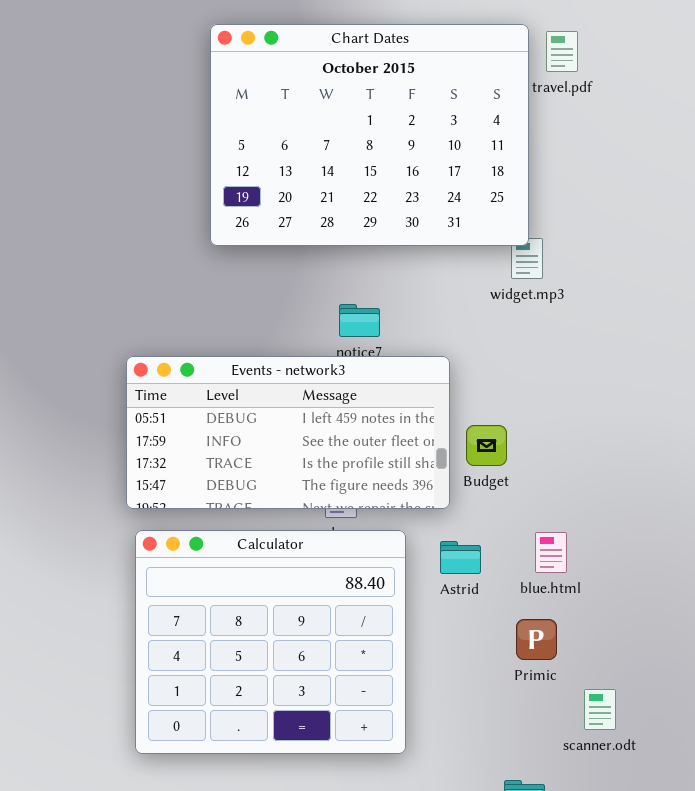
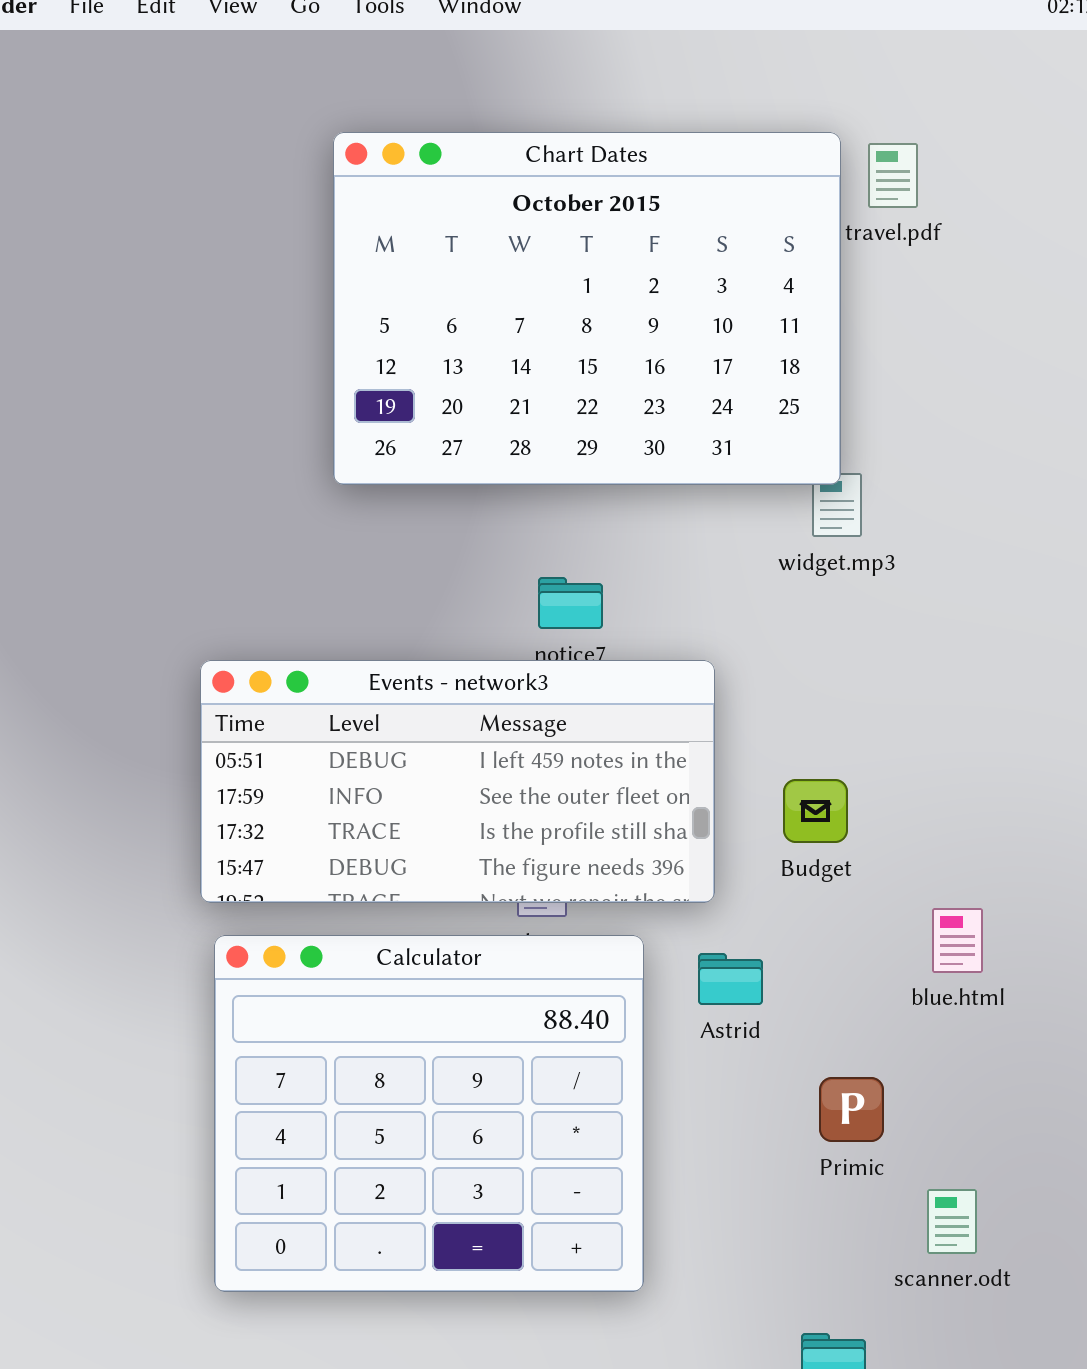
Budget: [466,425,507,466] -> [783,779,848,843], moved
blue.html: [535,532,567,573] -> [932,908,983,973], moved

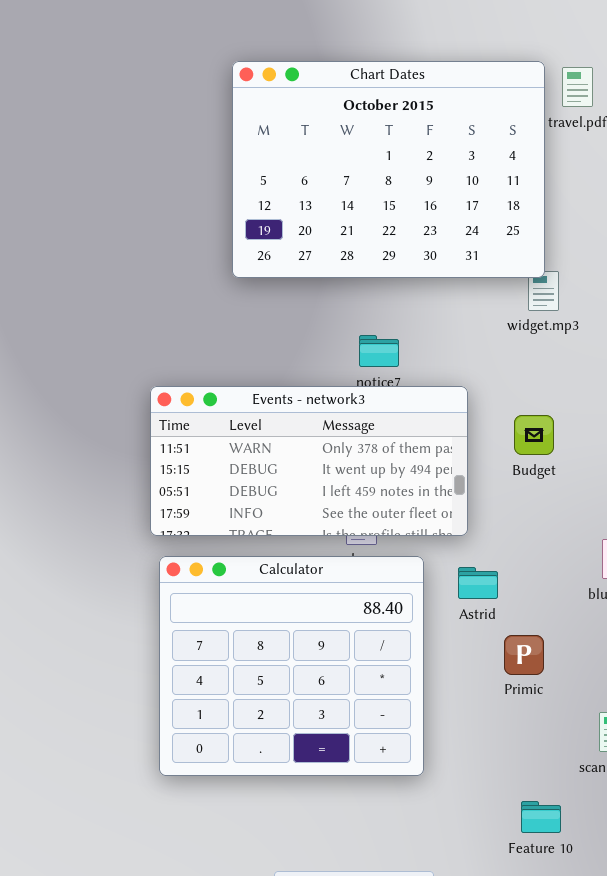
Events - network3: [200,660,715,903] -> [150,386,468,536], scrolled up 2 rows
Budget: [783,779,848,843] -> [514,415,554,455], moved
Primic: [819,1077,884,1142] -> [504,635,544,675], moved

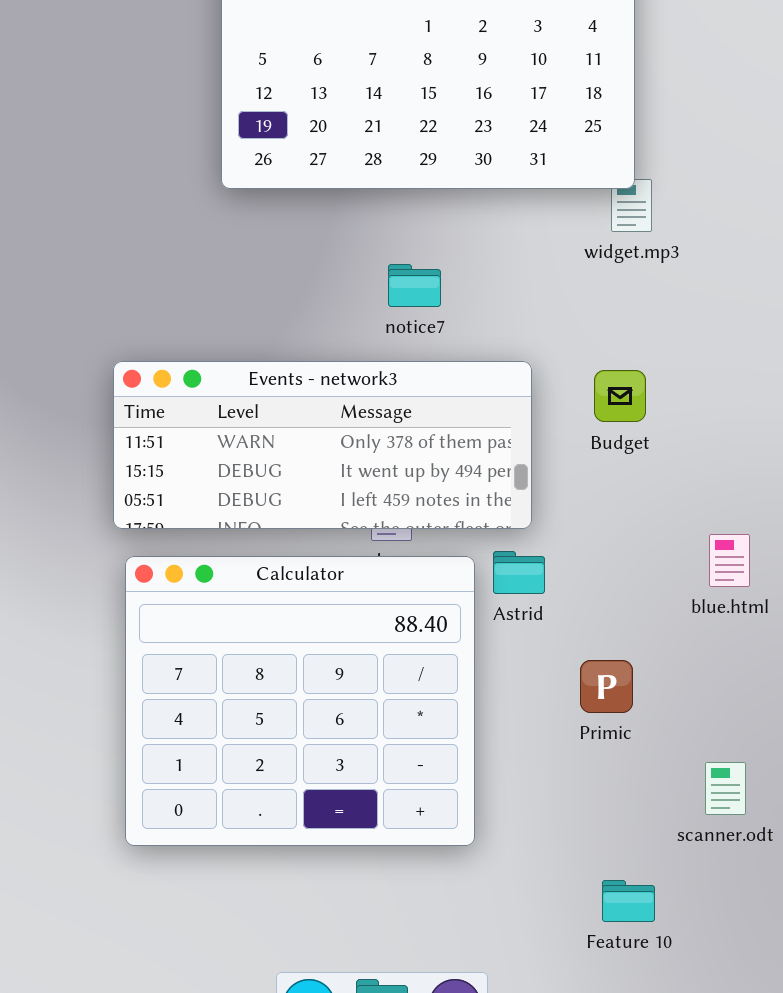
Events - network3: [150,386,468,536] -> [113,361,532,529], resized
Astrid: [458,567,498,599] -> [493,551,545,594], moved

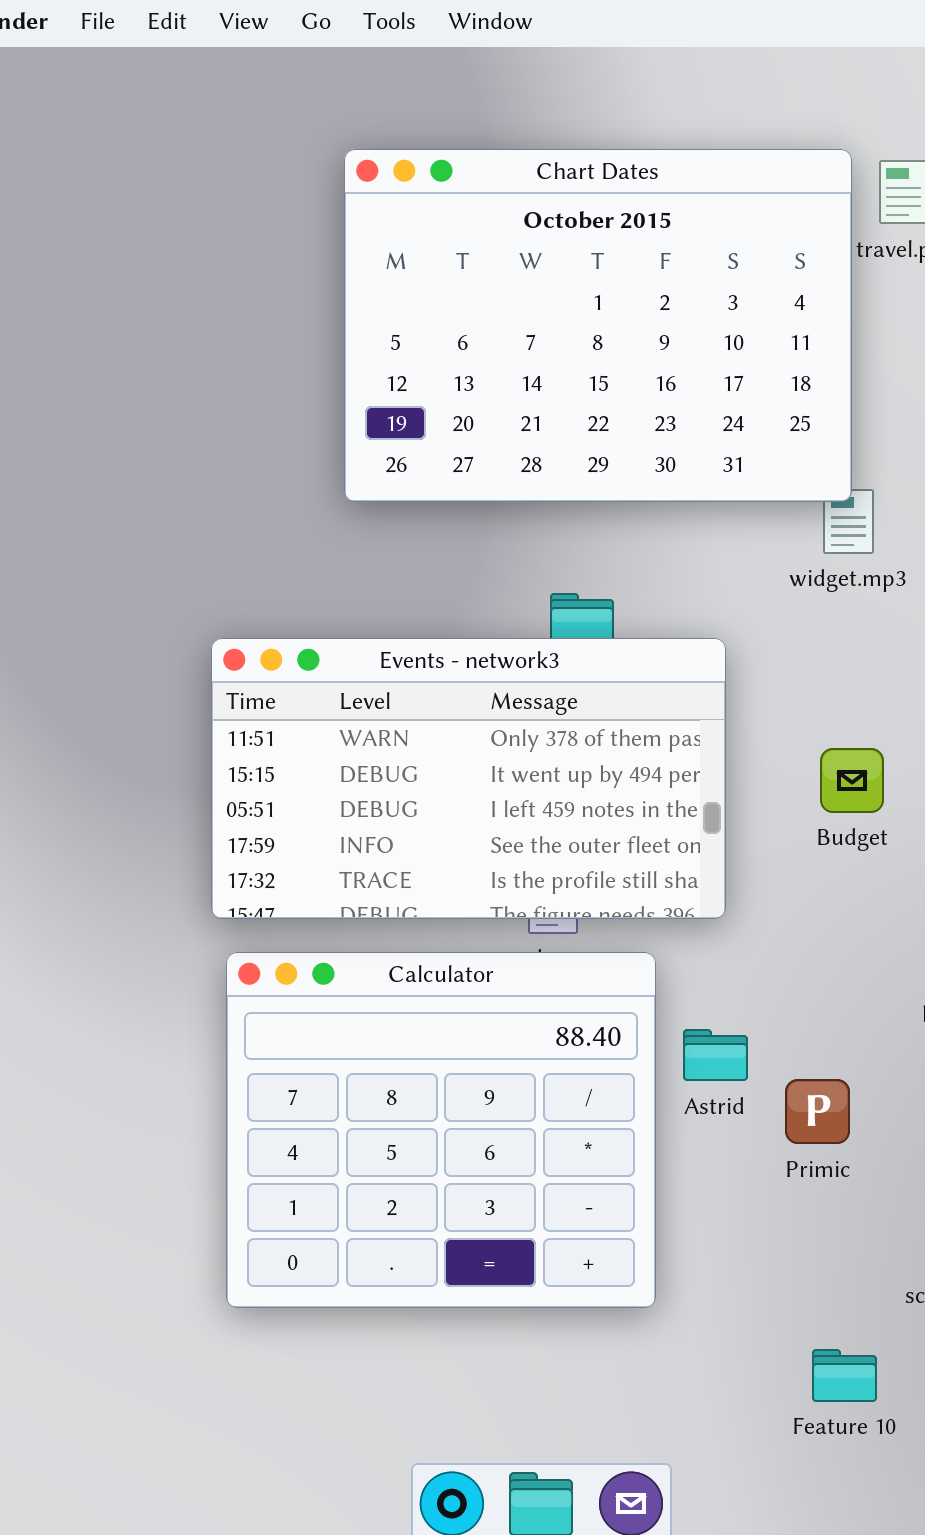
Events - network3: [113,361,532,529] -> [211,638,726,919], resized
Budget: [594,370,646,422] -> [820,748,884,813], moved
Astrid: [493,551,545,594] -> [683,1029,748,1081], moved

